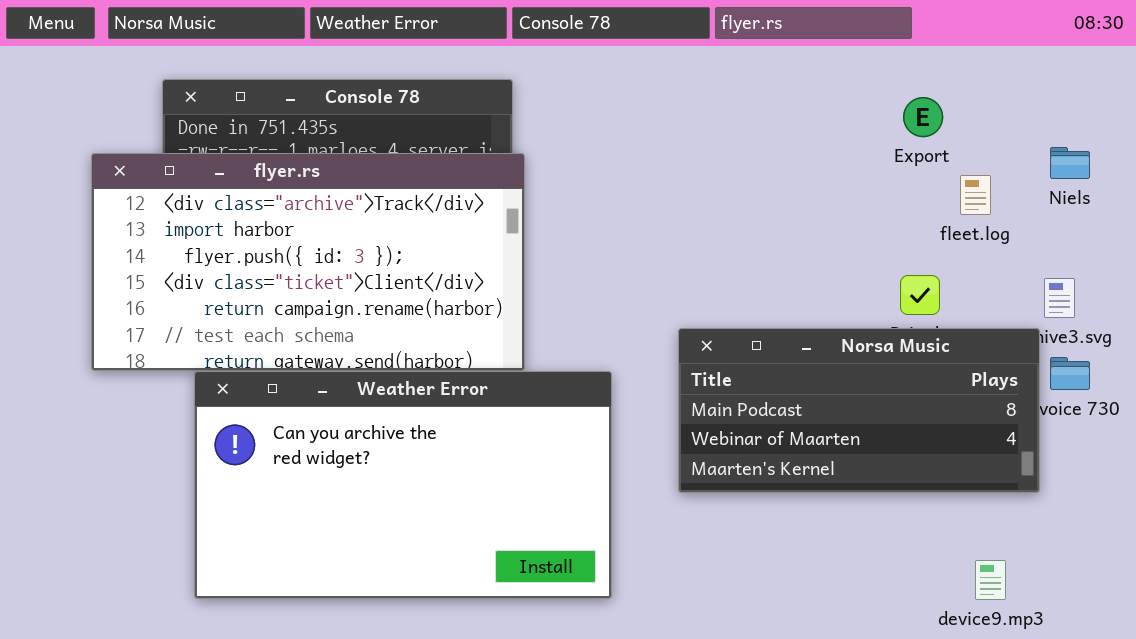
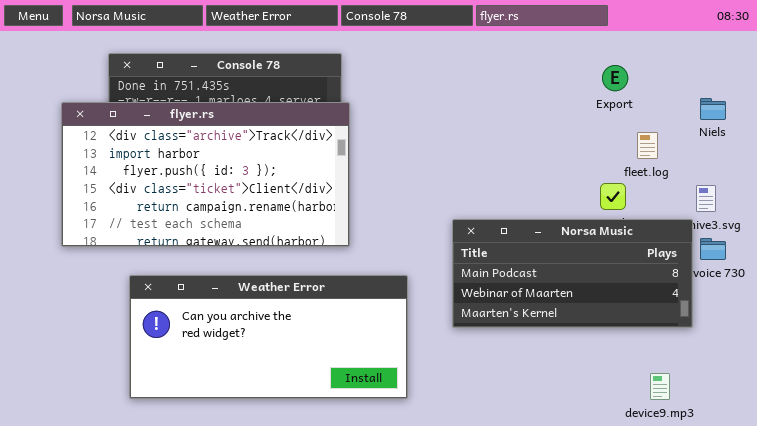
fleet.log: [960,175,991,215] -> [637,132,658,159], moved
Weather Error: [194,371,612,599] -> [129,275,408,399], resized

